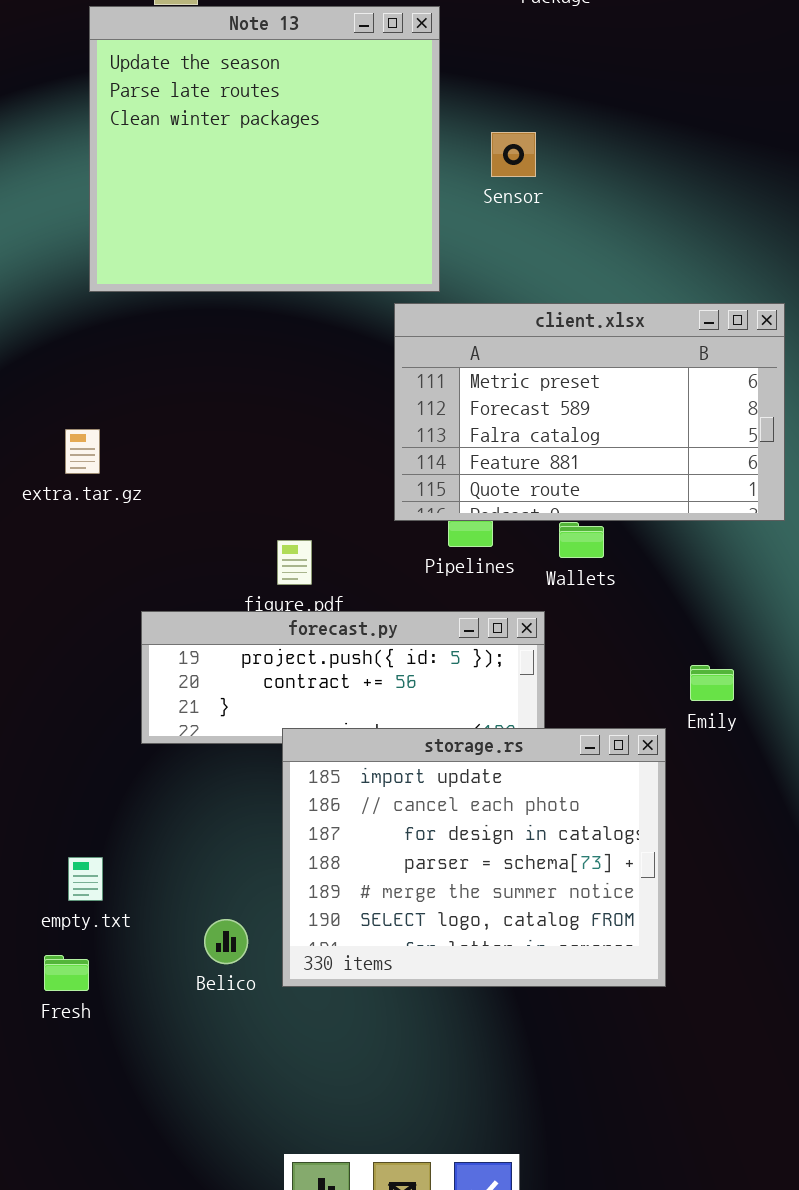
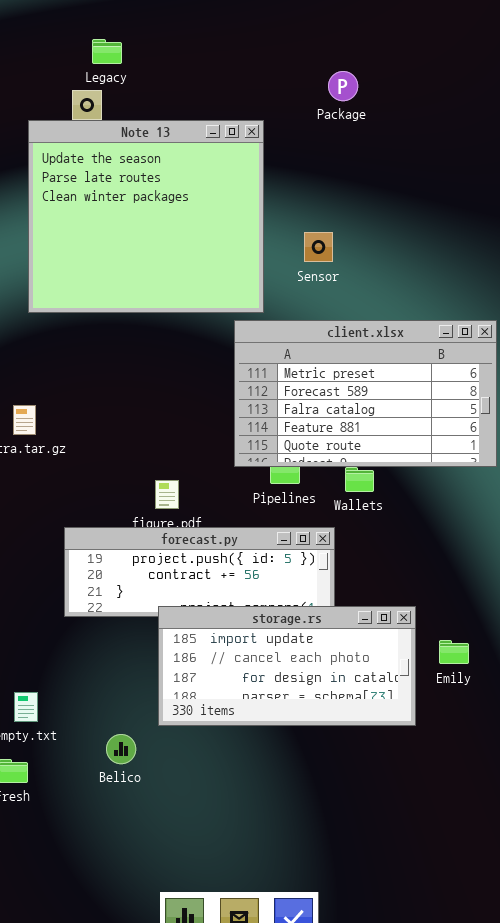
Sensor: [491,132,536,177] -> [304,232,333,262], moved
Emily: [690,665,734,701] -> [439,640,469,664], moved
storage.rs: [282,728,666,987] -> [158,606,416,726], resized

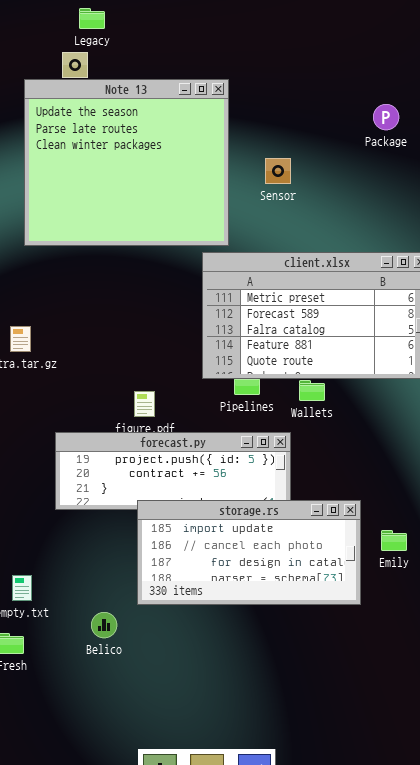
Package: [328,71,358,101] -> [373,104,399,130], moved
Sensor: [304,232,333,262] -> [265,158,291,184], moved

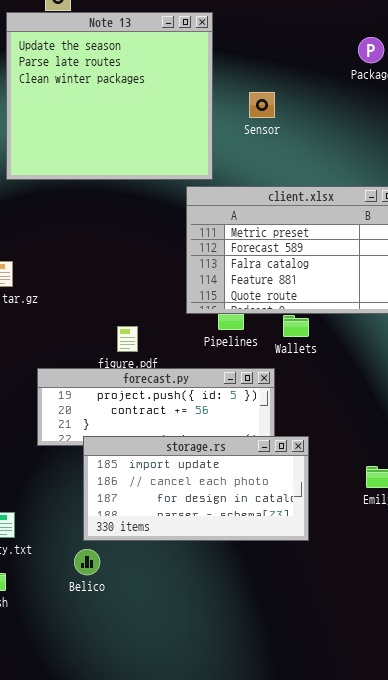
storage.rs: [137,500,361,605] -> [83,436,309,541], moved

